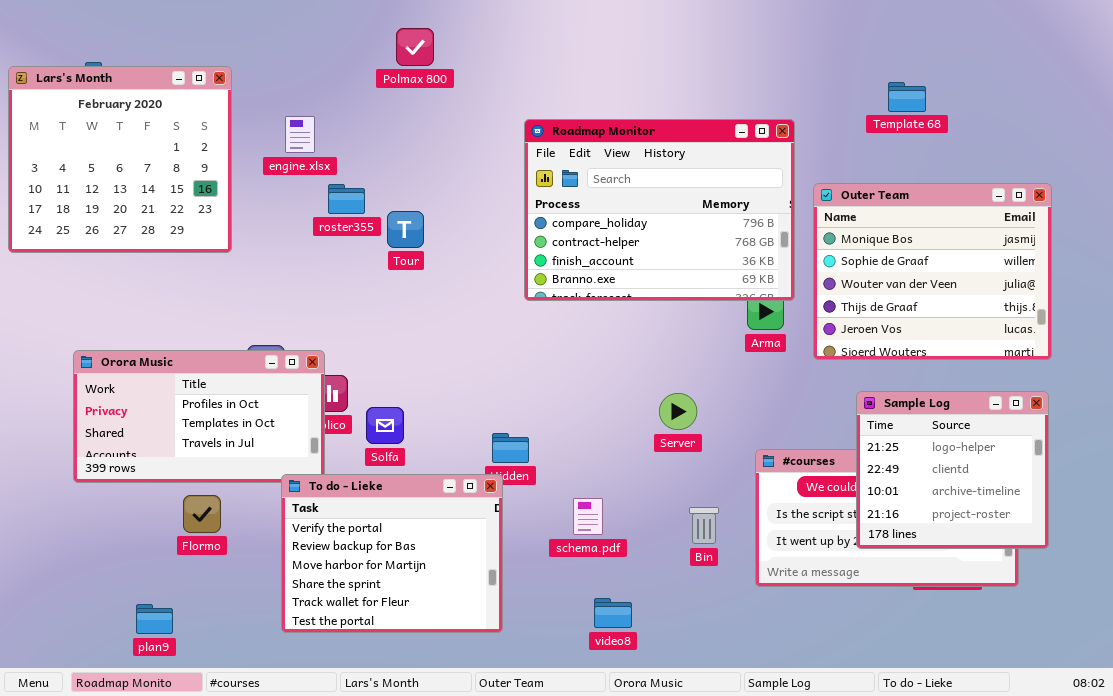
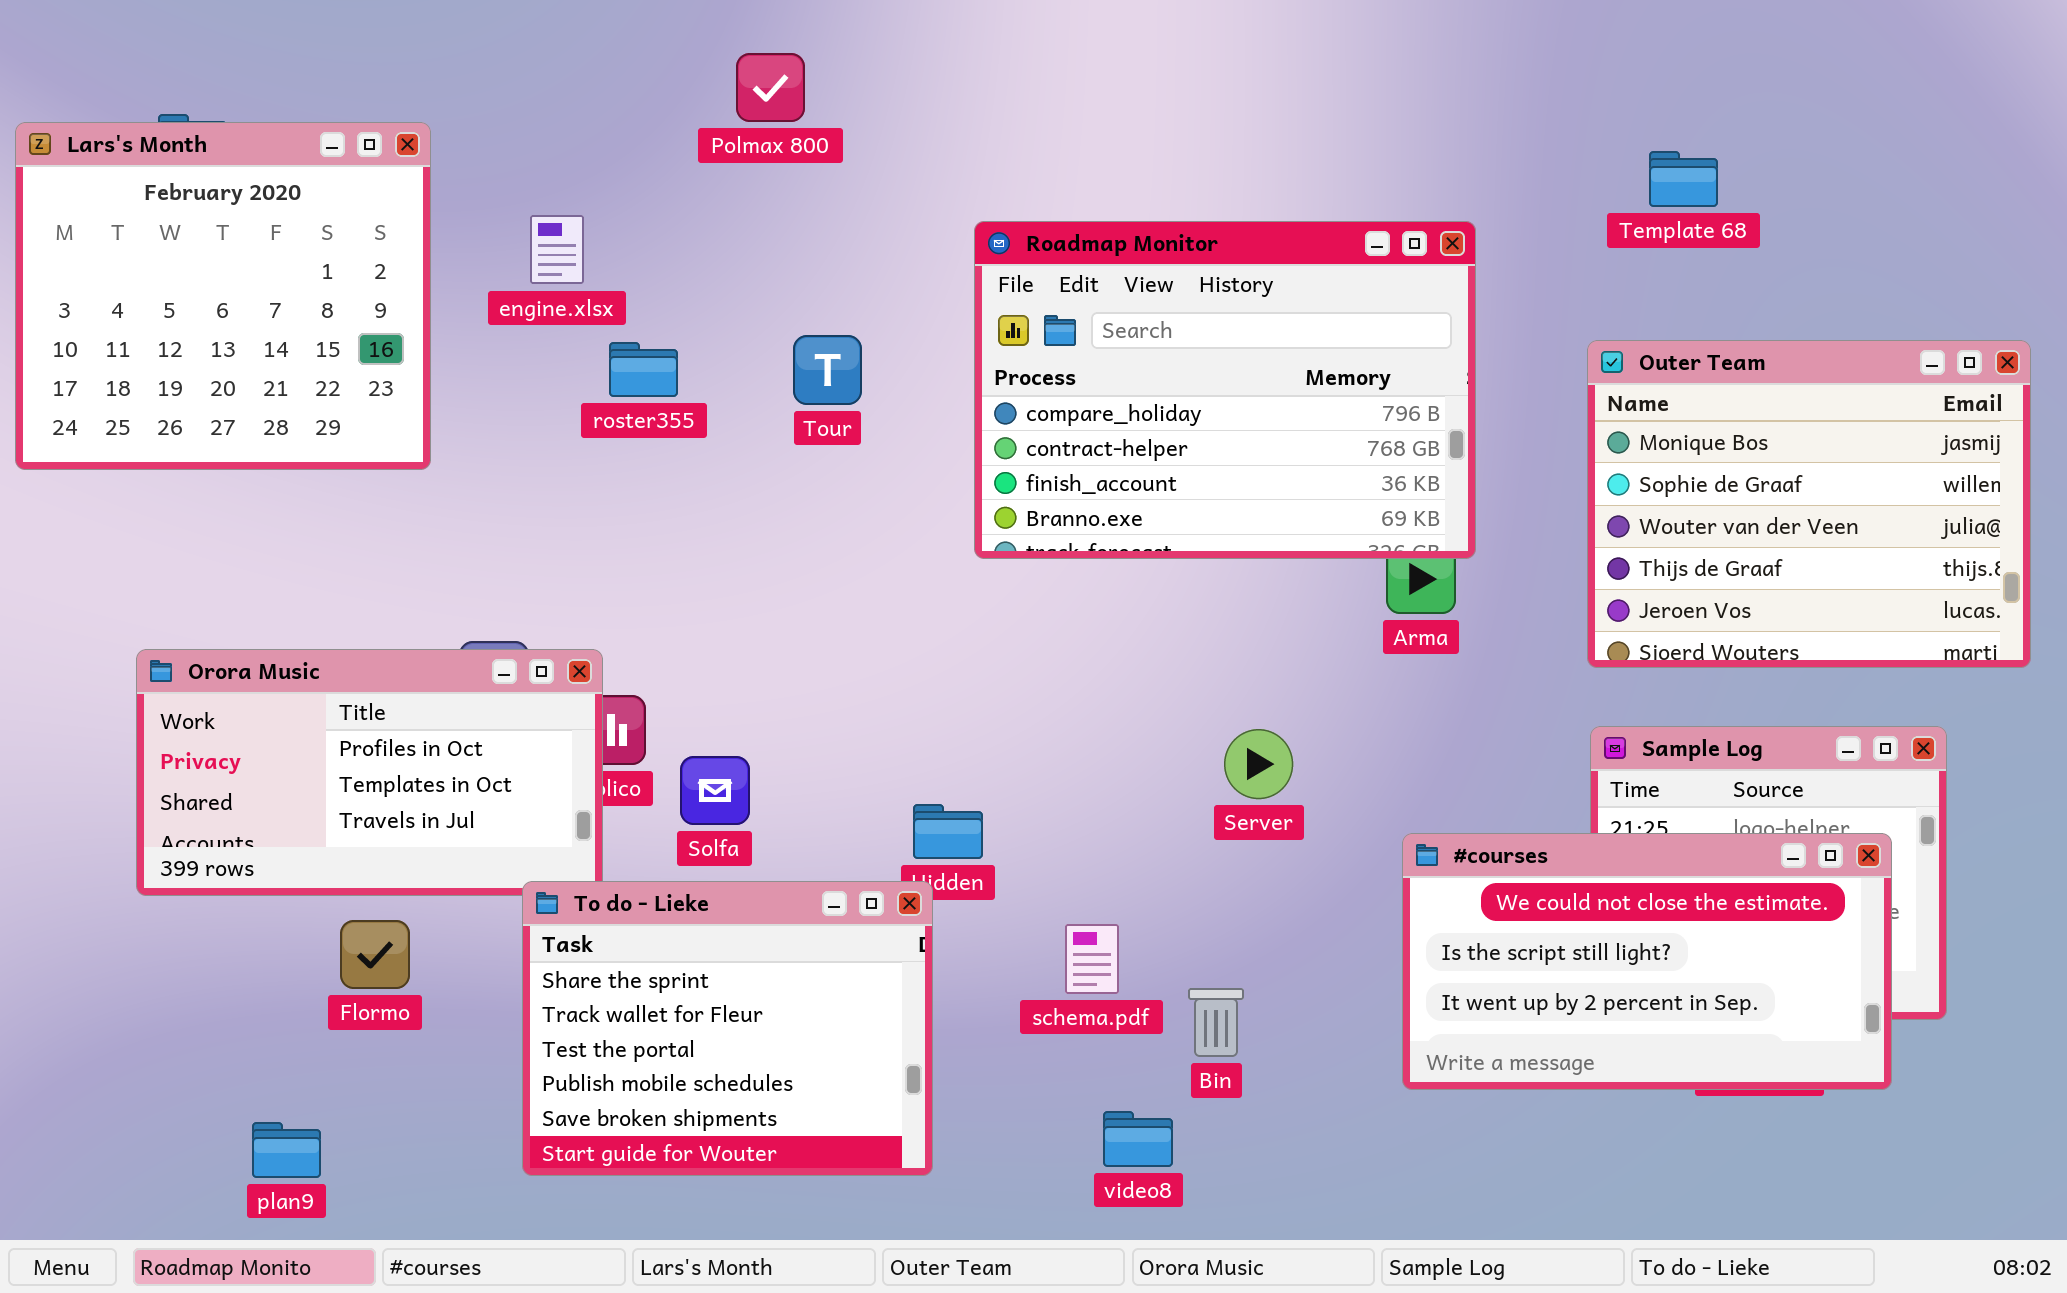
Outer Team: [813,183,1052,360] -> [1587,340,2031,668], moved
Tour: [387,211,424,248] -> [793,335,862,405], moved
#courses: [755,449,1019,587] -> [1402,833,1892,1090], raised
To do - Lieke: [281,474,503,633] -> [522,881,933,1176], scrolled down 3 rows
Bin: [689,507,719,544] -> [1188,988,1244,1057], moved

